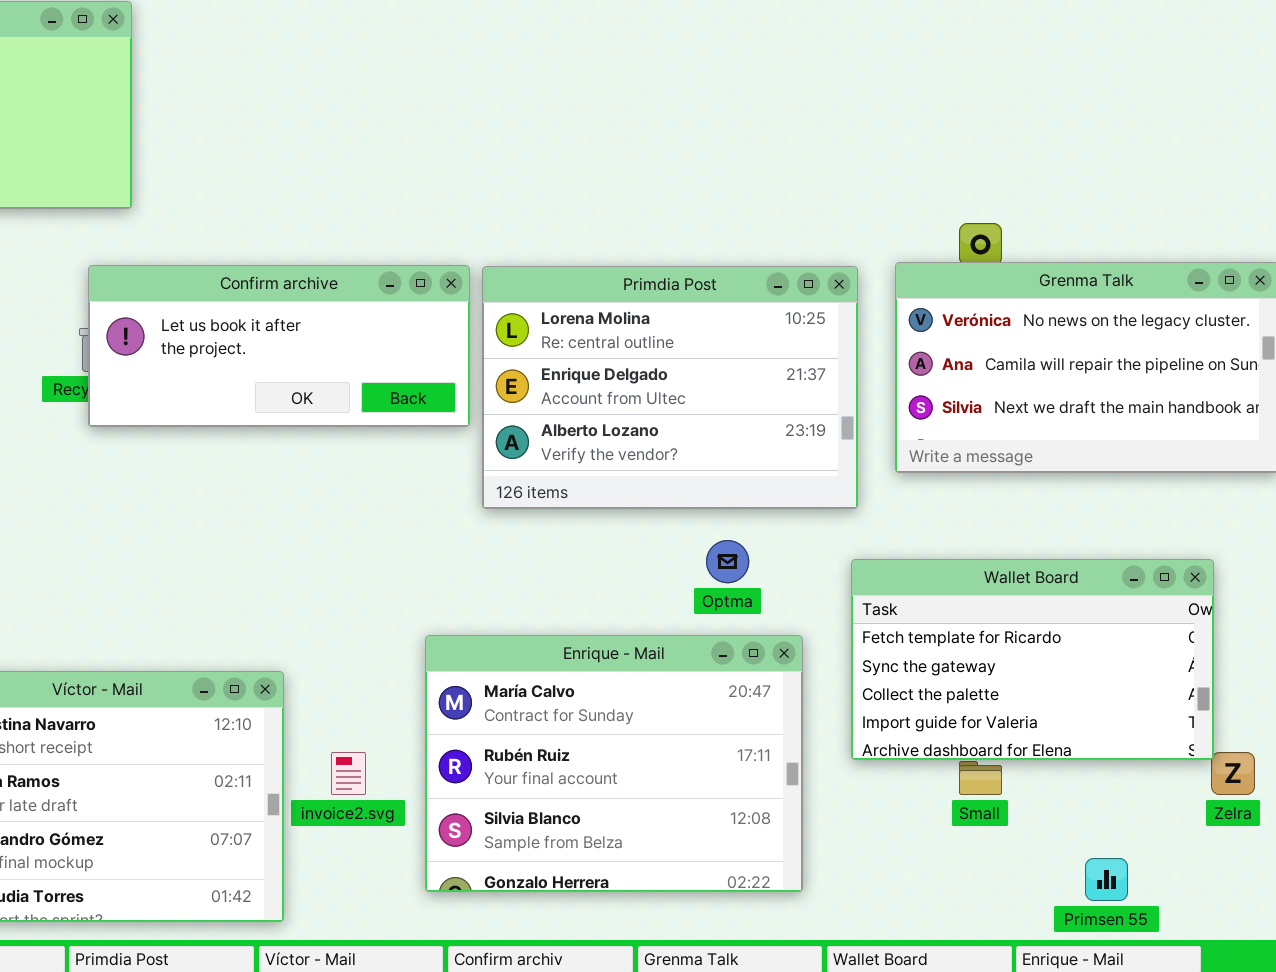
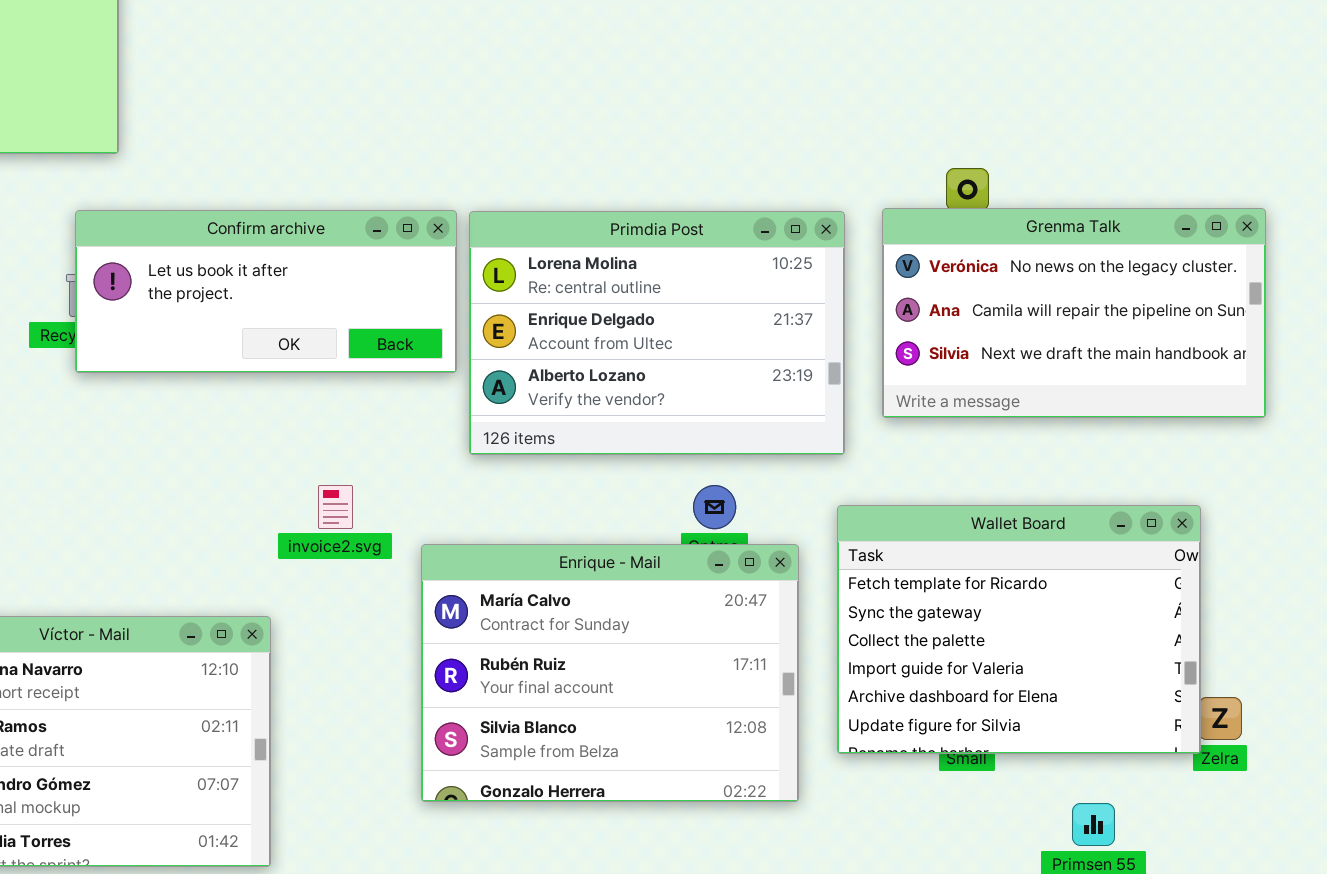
Wallet Board: [851,559,1214,760] -> [837,505,1201,754], resized
Enrique - Mail: [425,635,803,892] -> [421,544,799,802], moved
invoice2.svg: [331,752,366,795] -> [318,485,353,529], moved

